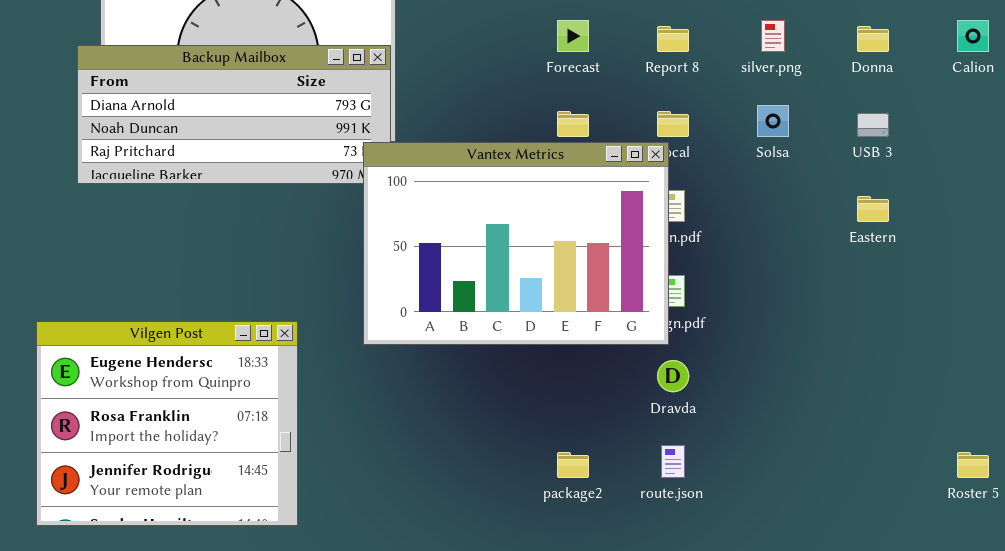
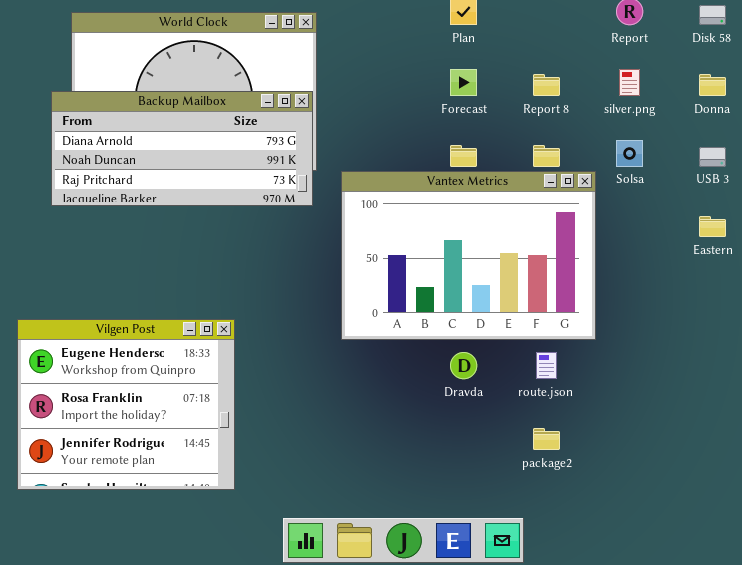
Vantex Metrics: [363,142,669,345] -> [341,171,596,340], moved
Dravda: [657,360,689,392] -> [450,352,477,379], moved
route.json: [661,445,685,478] -> [536,352,557,379], moved
package2: [557,452,589,478] -> [533,428,560,450], moved

